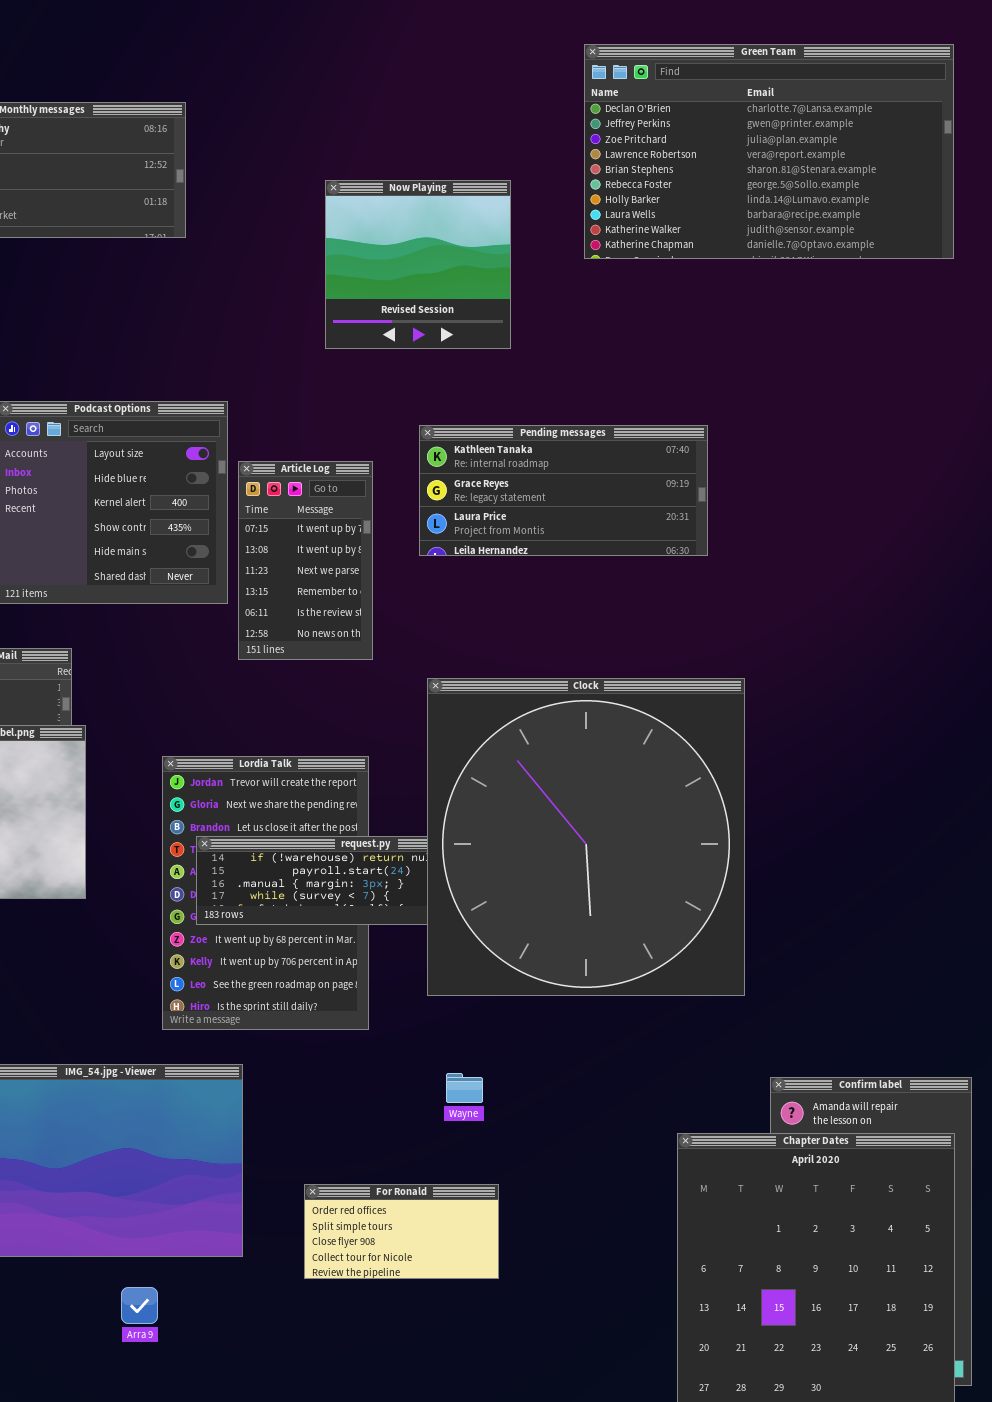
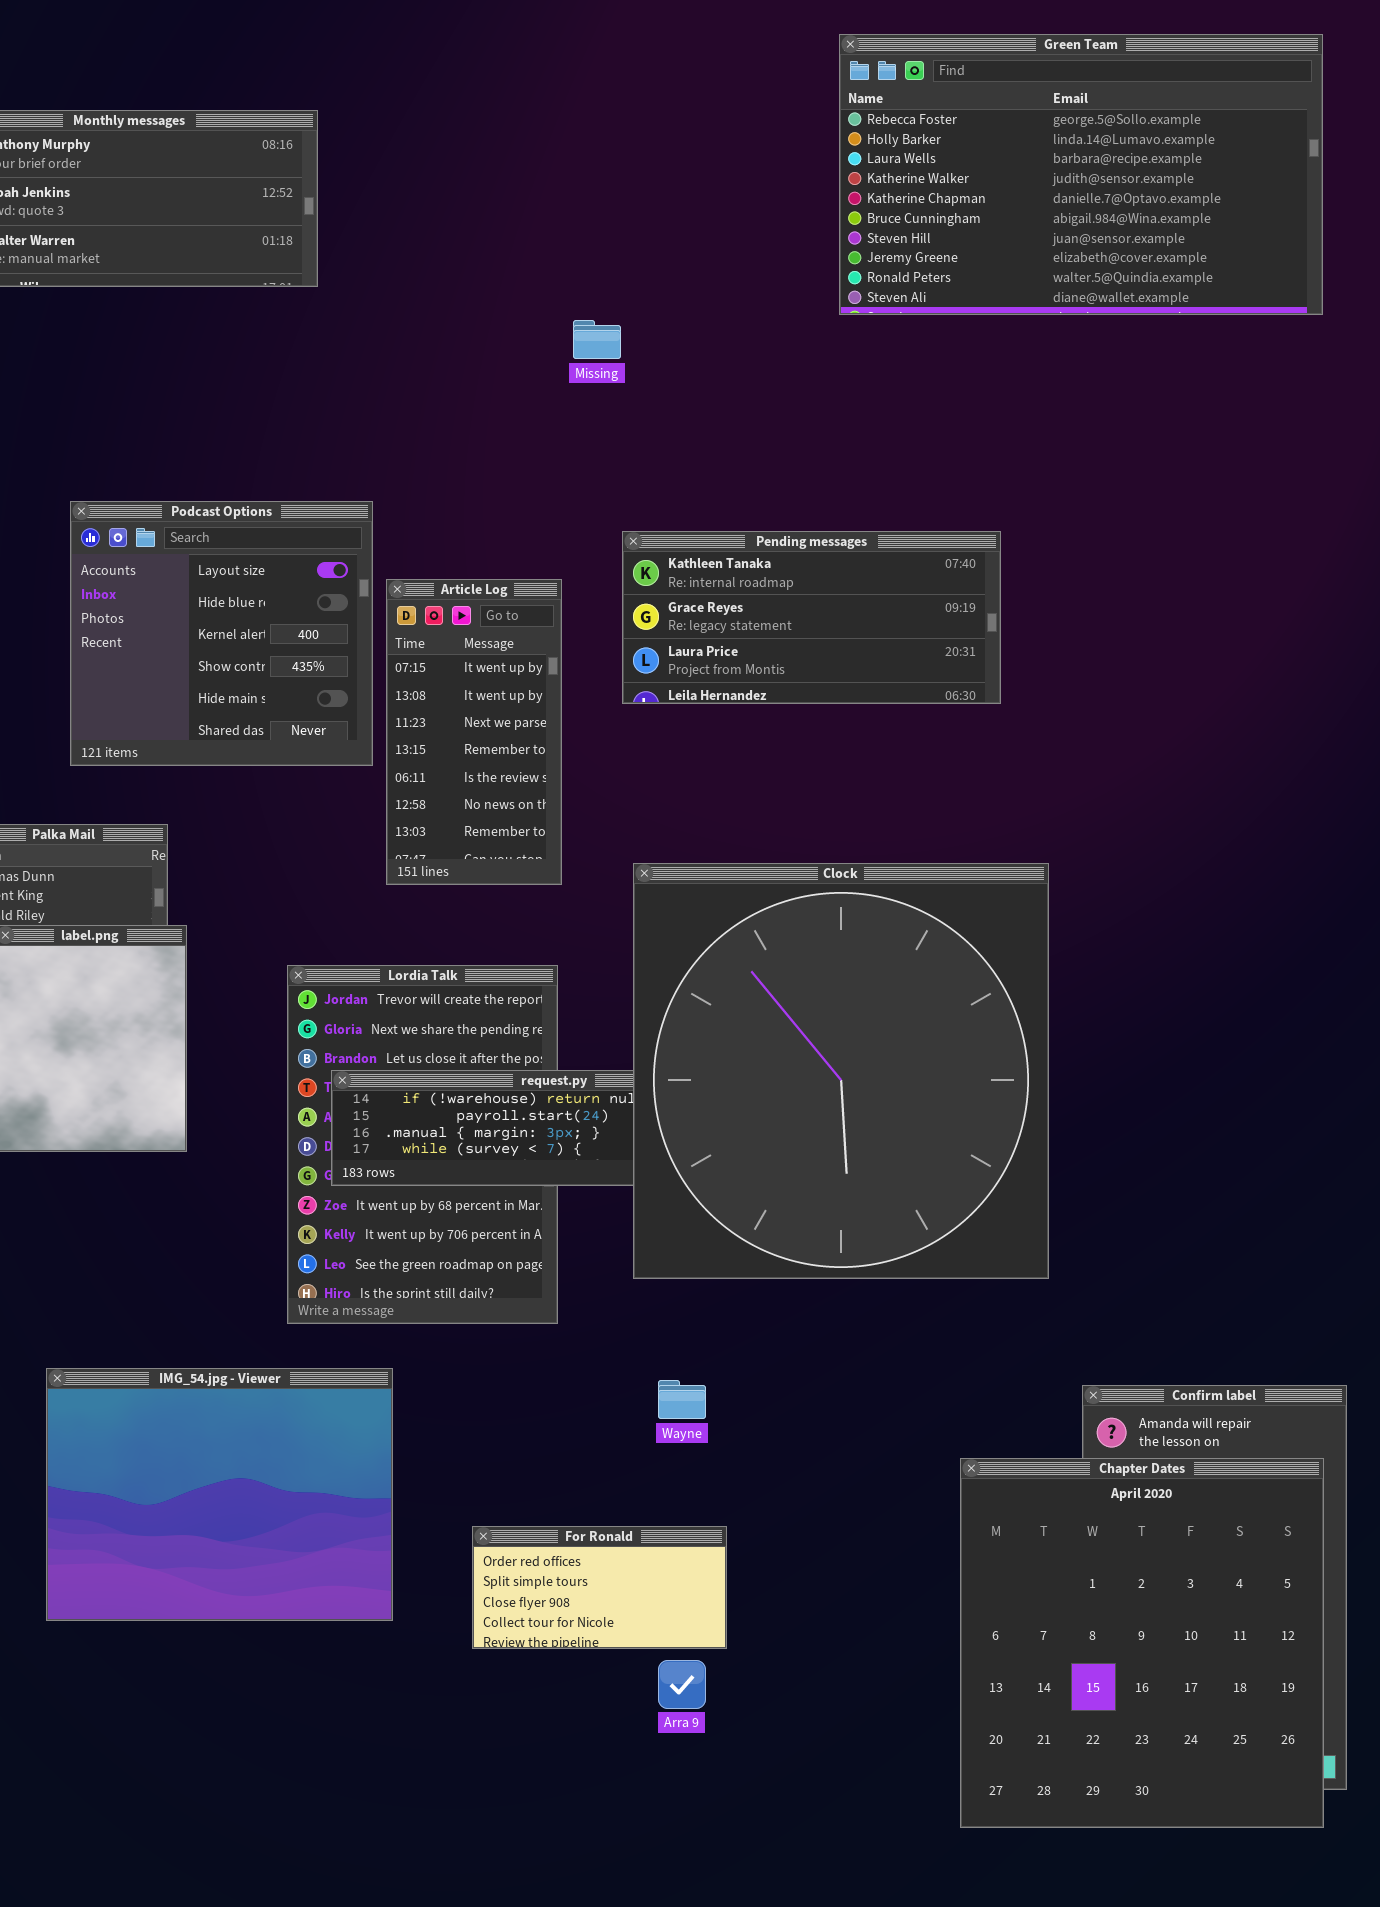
Green Team: [584,44,954,259] -> [839,34,1323,315], scrolled down 5 rows
Now Playing: [325,180,511,349] -> none, closed
Article Log: [238,461,373,660] -> [386,579,562,885], resized
Arra 9: [121,1287,158,1324] -> [658,1660,706,1709], moved

